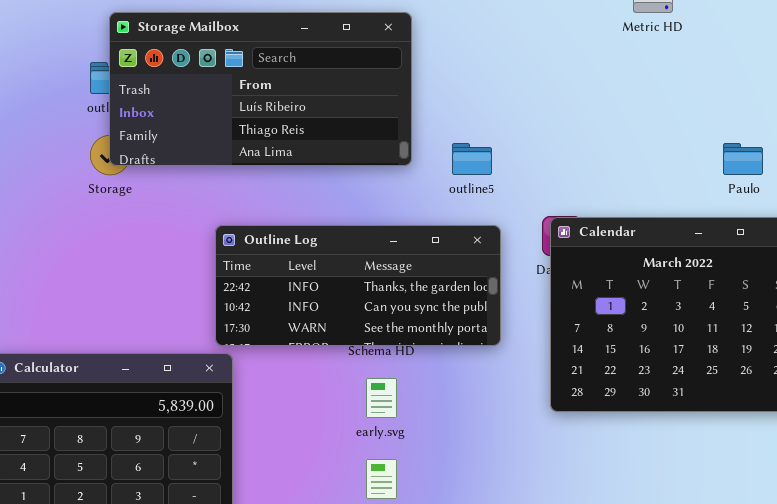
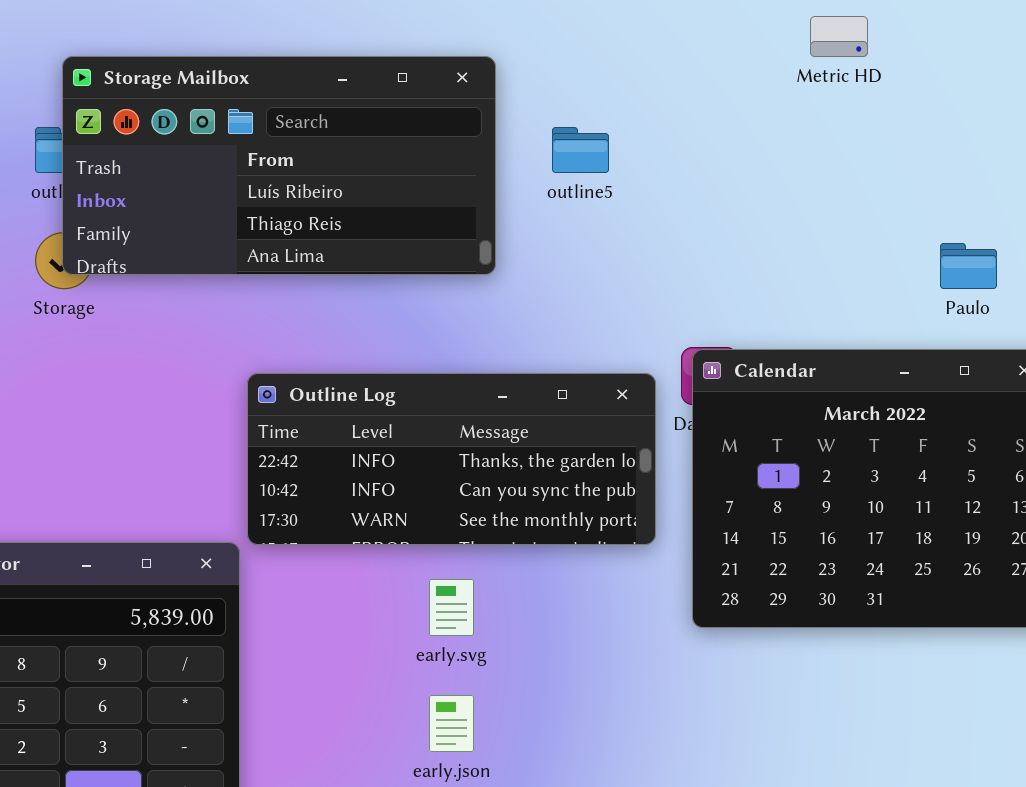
outline5: [452,143,492,175] -> [552,127,609,173], moved
Outline Log: [215,225,501,346] -> [247,373,656,545], moved

